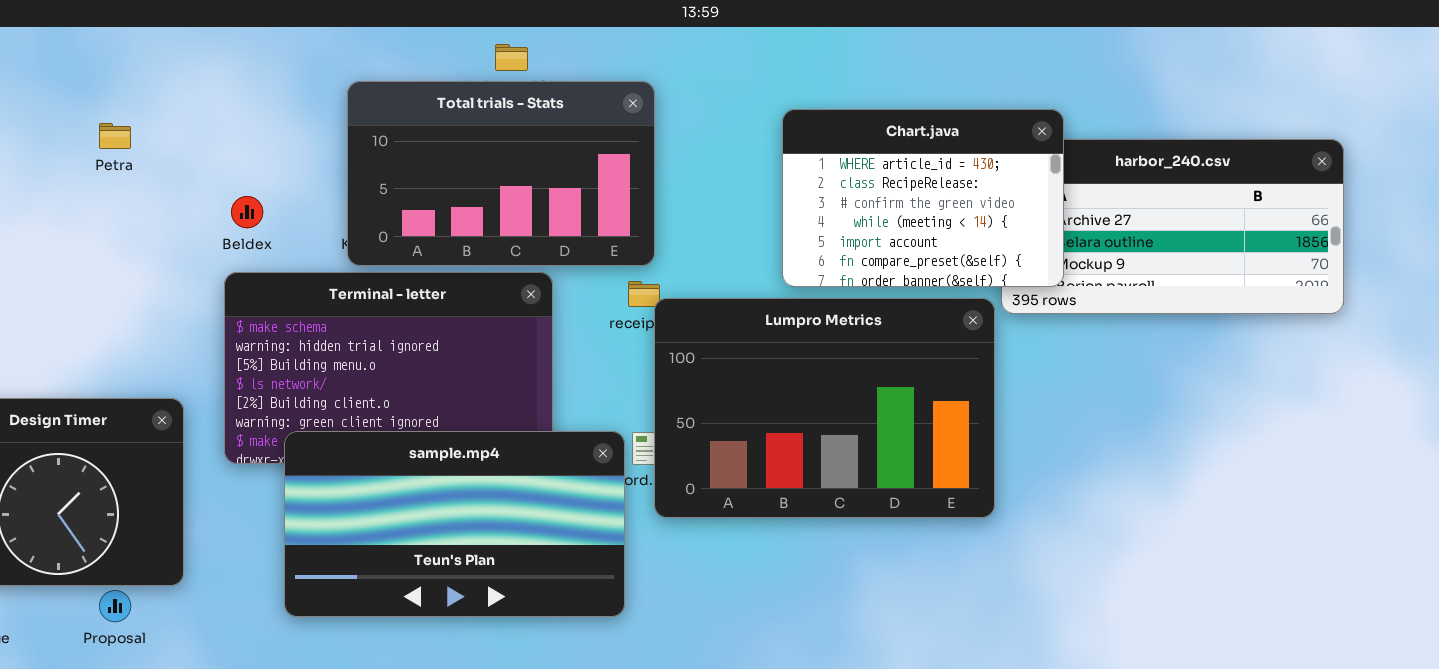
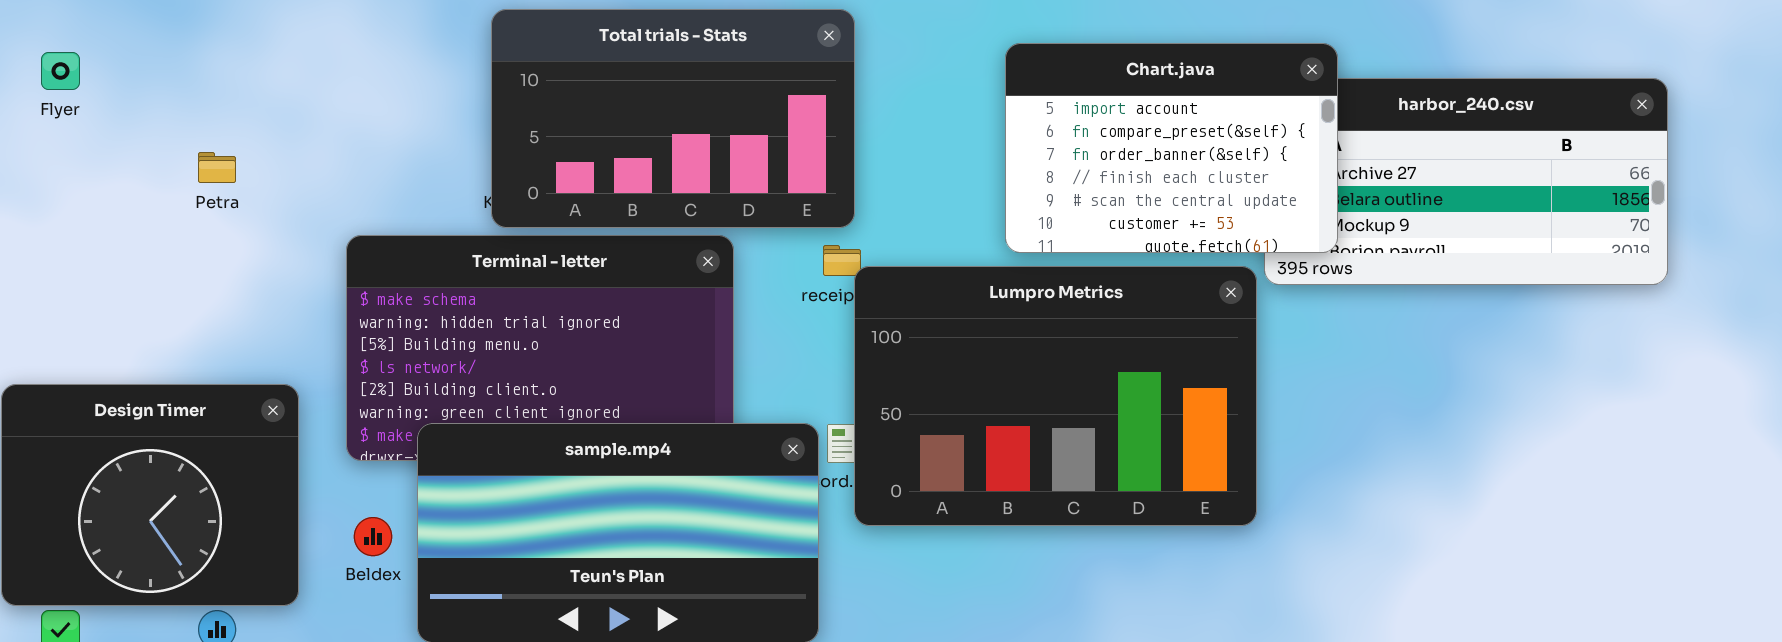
Chart.java: [782,109,1064,287] -> [1005,43,1338,253], scrolled down 4 rows
Petra: [99,123,131,149] -> [198,152,236,183], moved
Beldex: [231,196,263,228] -> [354,517,392,556], moved

